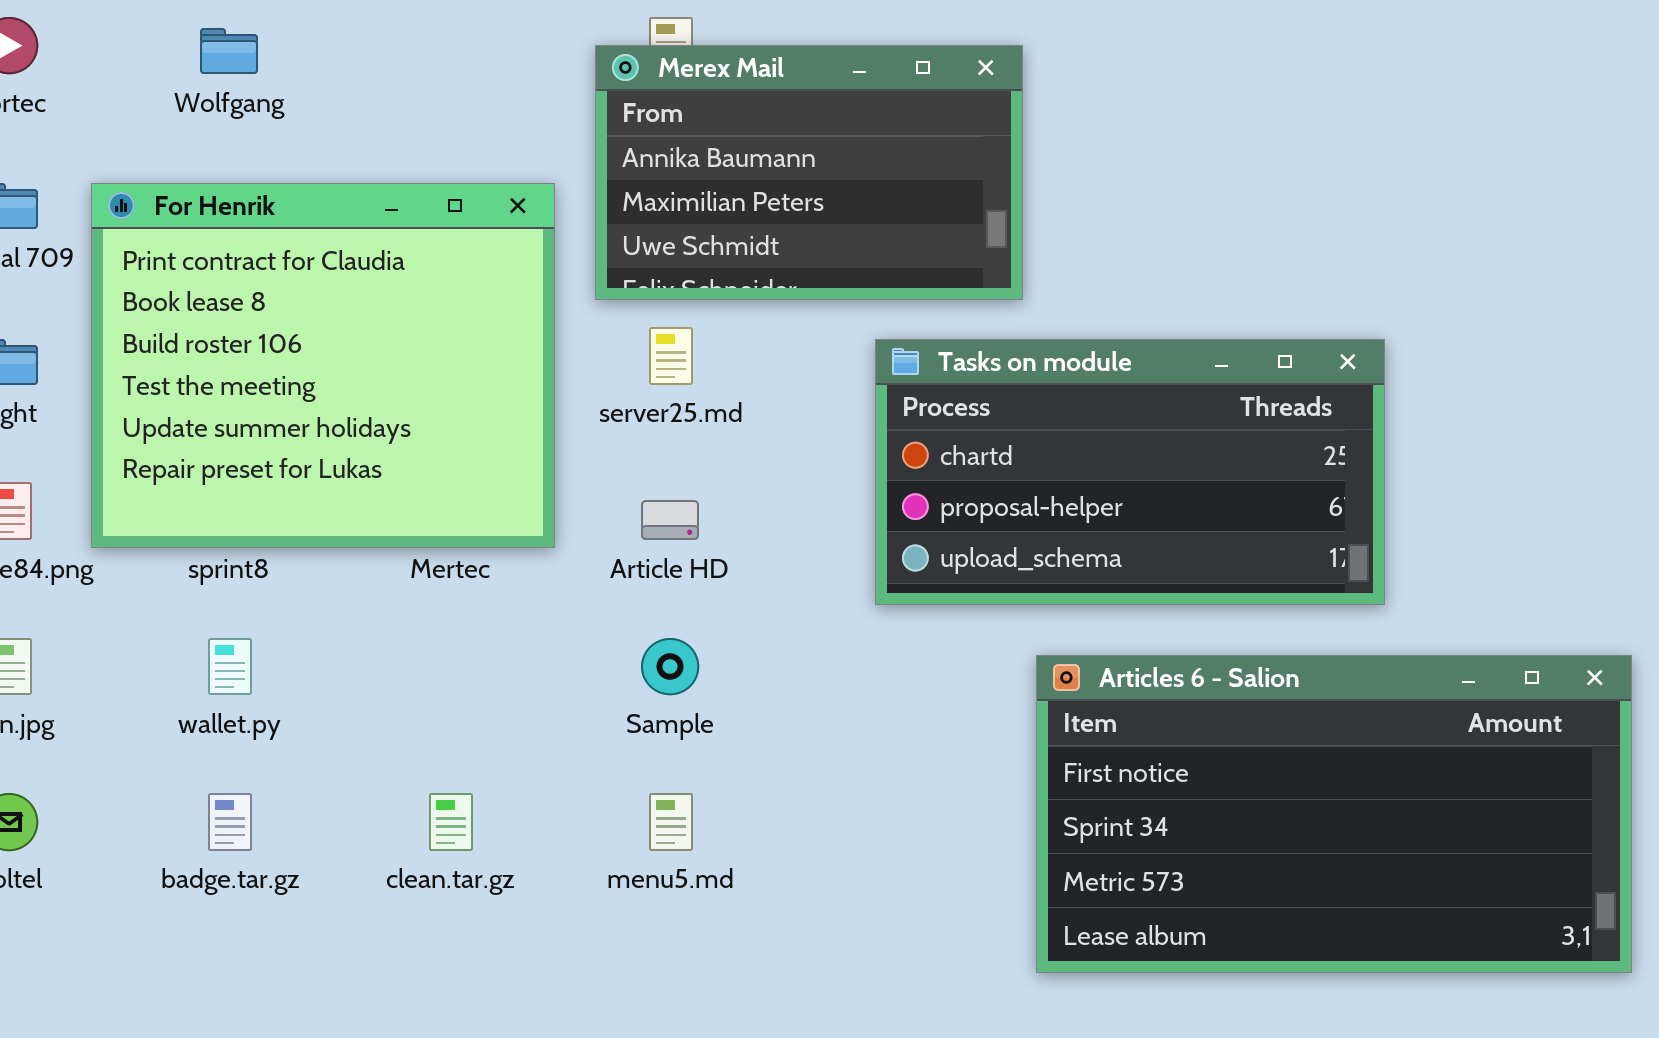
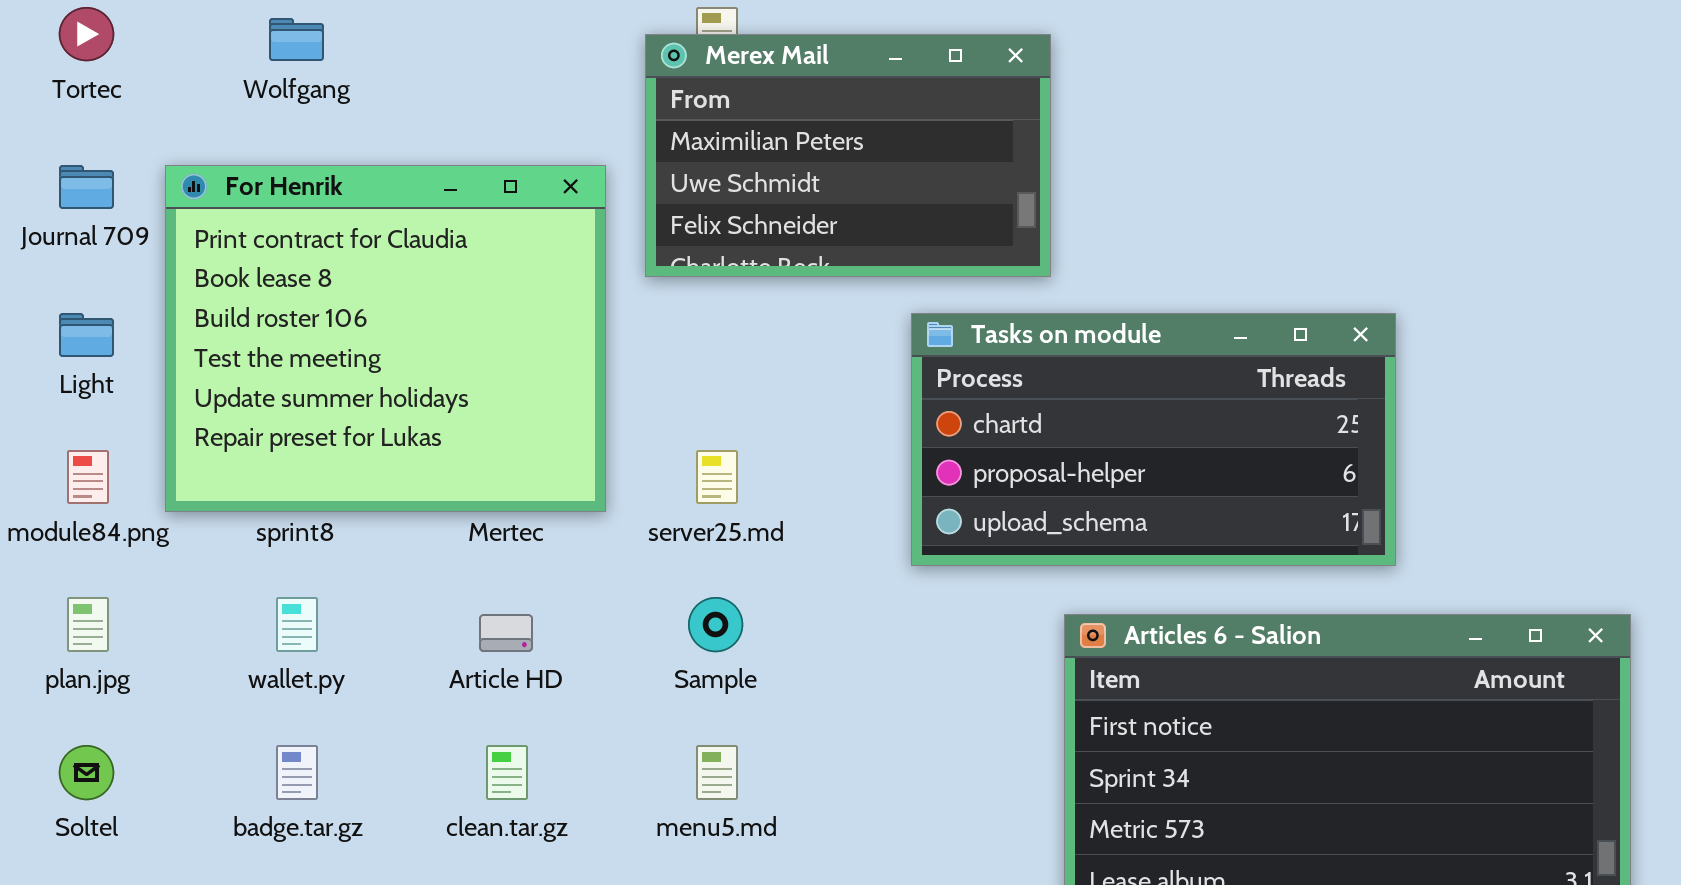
Merex Mail: [595,45,1023,300] -> [645,34,1051,277], scrolled down 1 row
server25.md: [649,327,693,385] -> [696,450,738,504], moved
Article HD: [641,500,699,540] -> [479,614,533,652], moved

